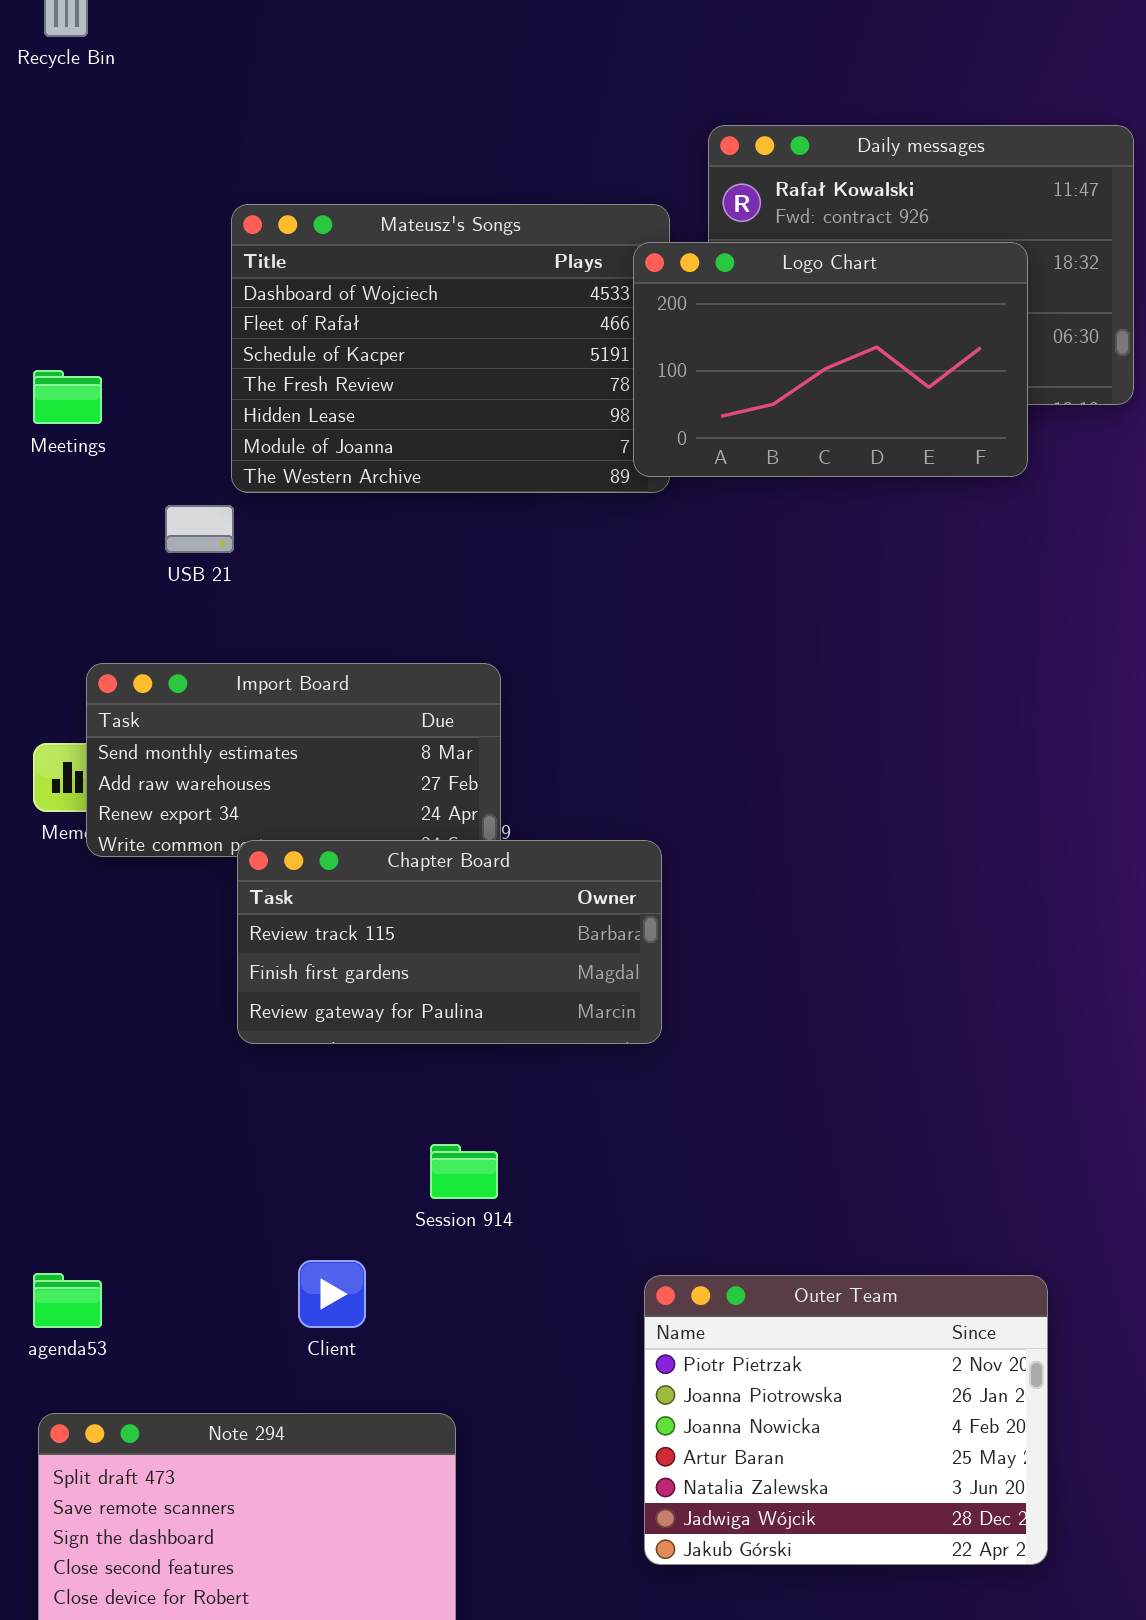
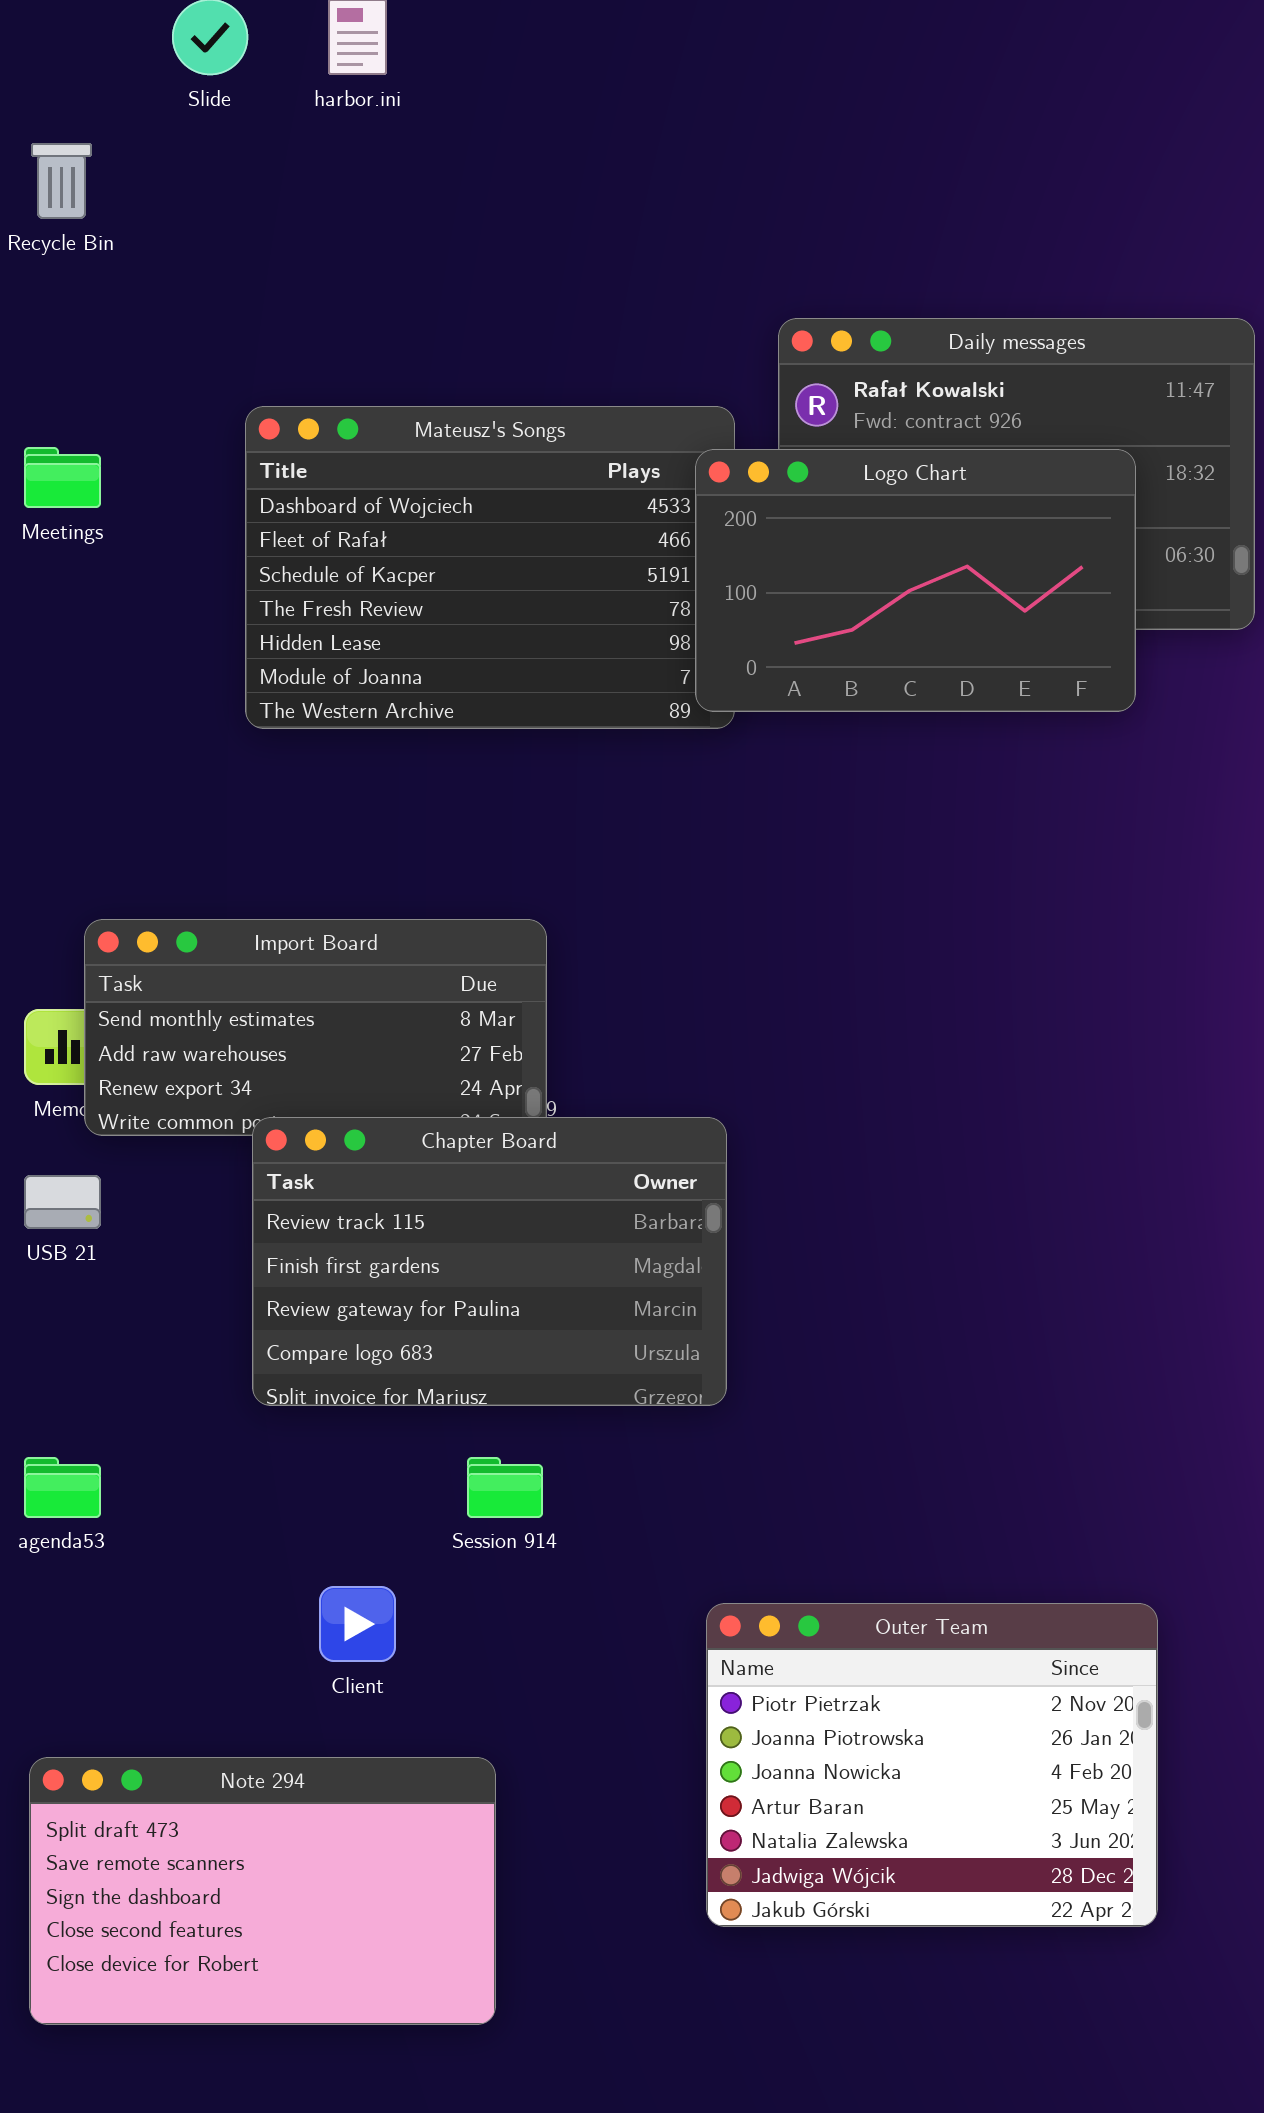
Meetings: [33,370,102,424] -> [24,447,101,508], moved
USB 21: [165,505,234,553] -> [24,1175,101,1229], moved
Chapter Board: [237,840,662,1044] -> [252,1117,727,1406], resized
agenda53: [33,1273,102,1328] -> [24,1457,101,1518], moved

